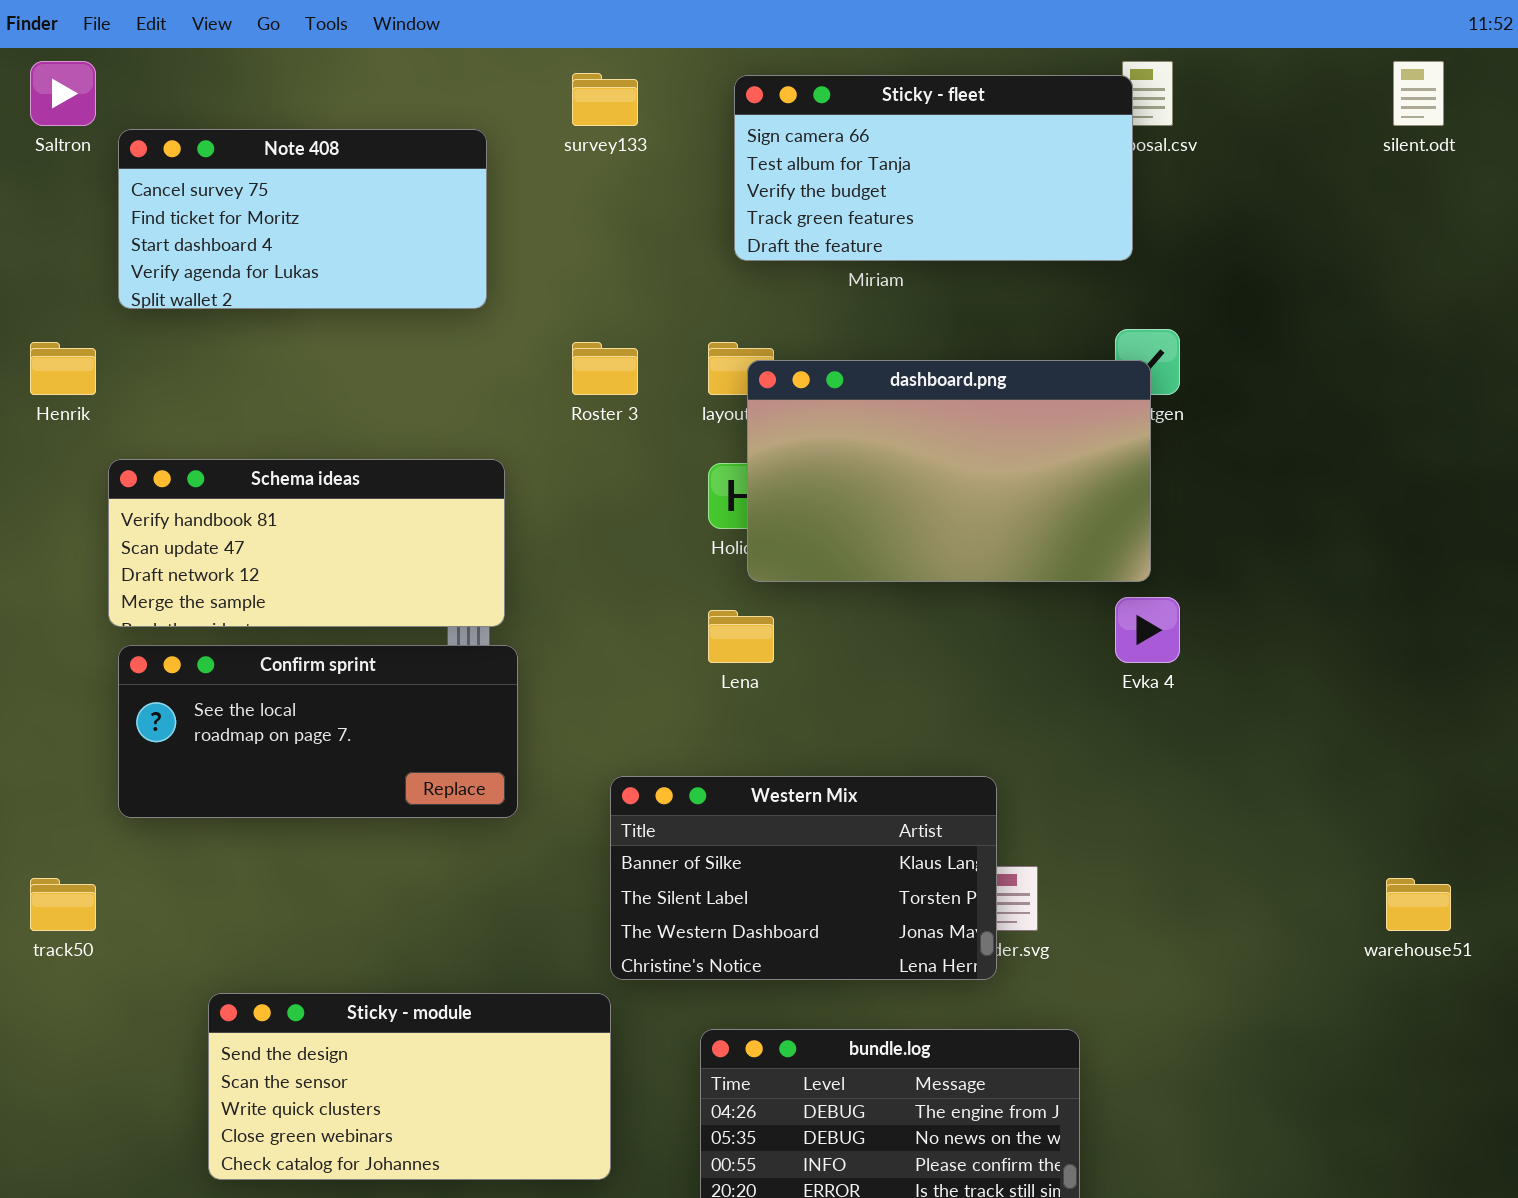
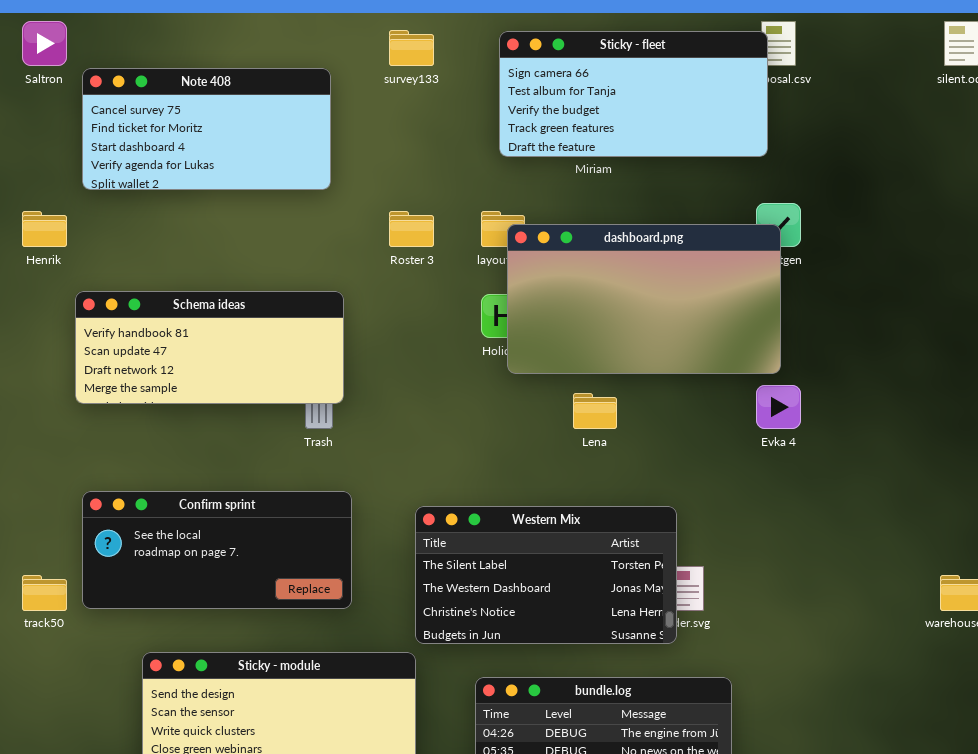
Lena: [708,610,774,663] -> [573,393,617,429], moved
Confirm sprint: [118,645,518,818] -> [82,491,352,609], moved
Western Mix: [610,776,997,980] -> [415,506,677,644], scrolled down 1 row

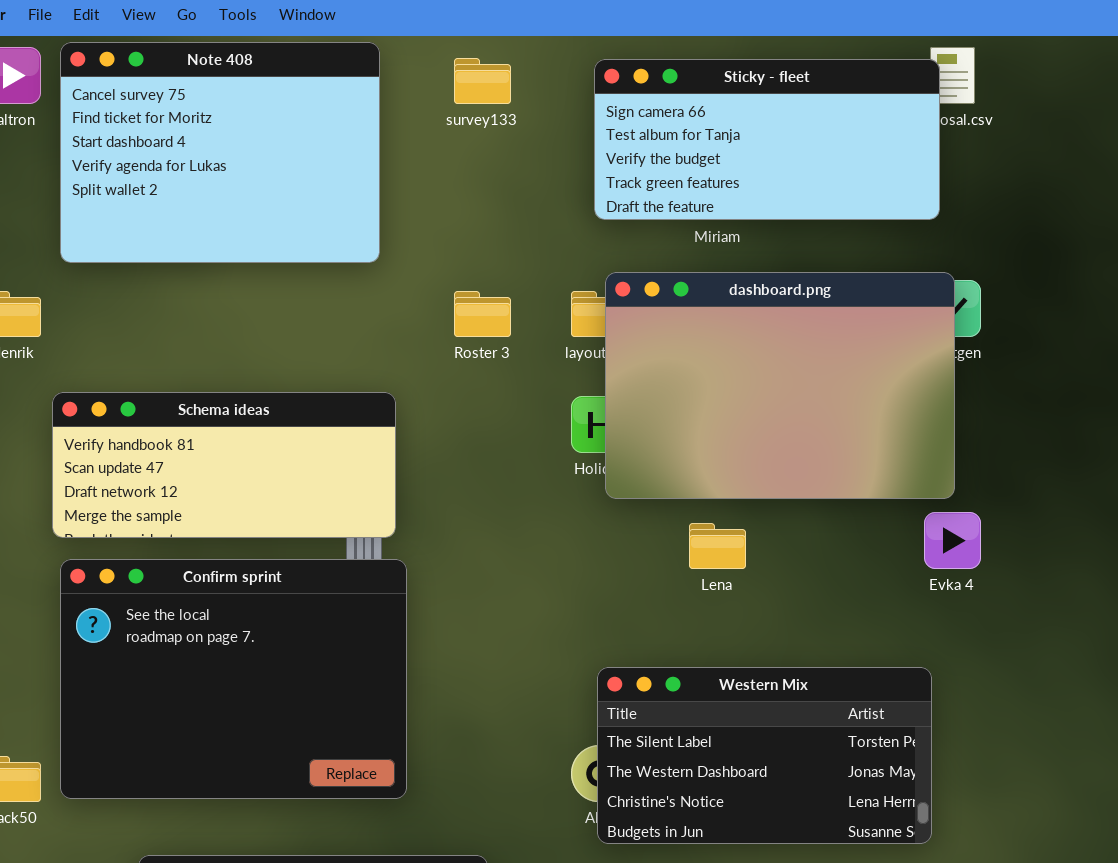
Note 408: [82,68,331,190] -> [60,42,380,263], resized
dashboard.png: [507,224,781,374] -> [605,272,955,499], resized
Confirm sprint: [82,491,352,609] -> [60,559,407,799], resized
Western Mix: [415,506,677,644] -> [597,667,932,844], moved

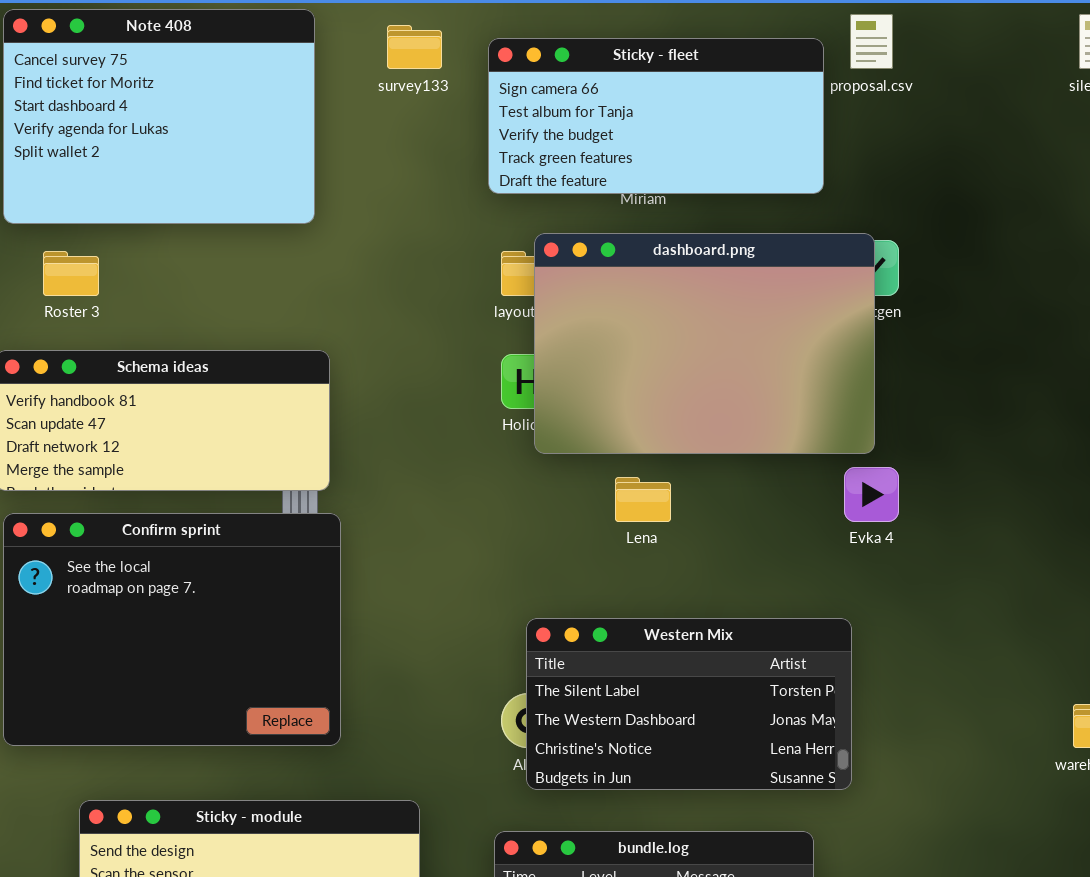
Sticky - fleet: [594,59,940,220] -> [488,38,824,194], moved
Roster 3: [454,291,511,337] -> [43,251,99,296], moved

